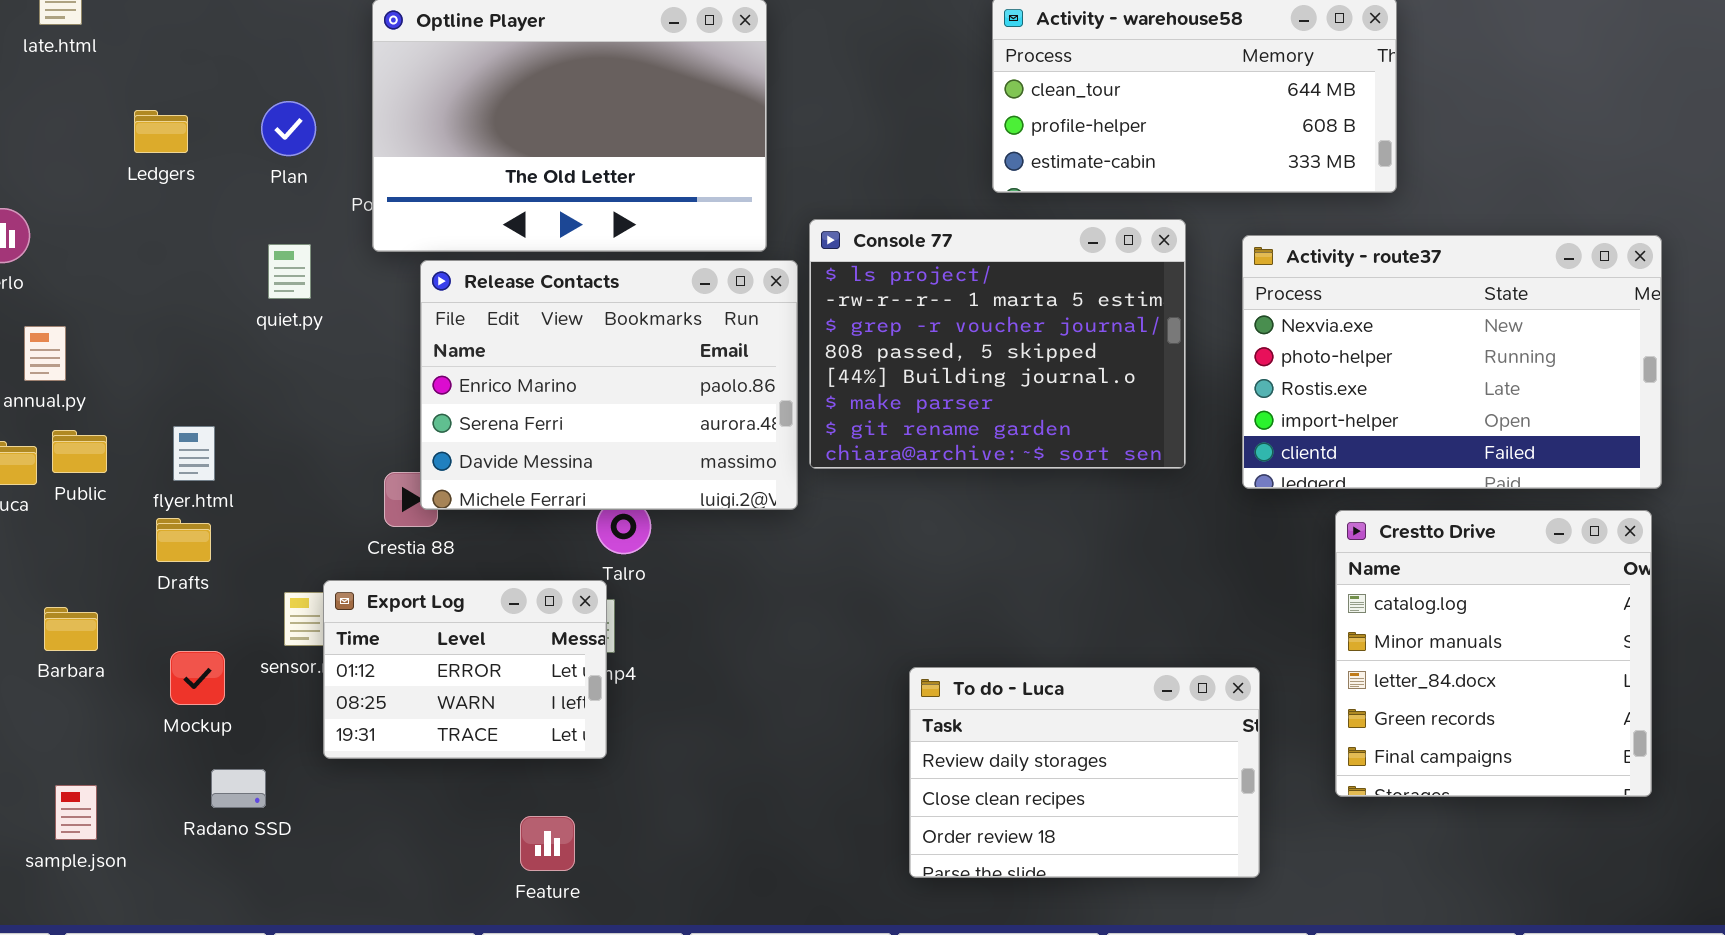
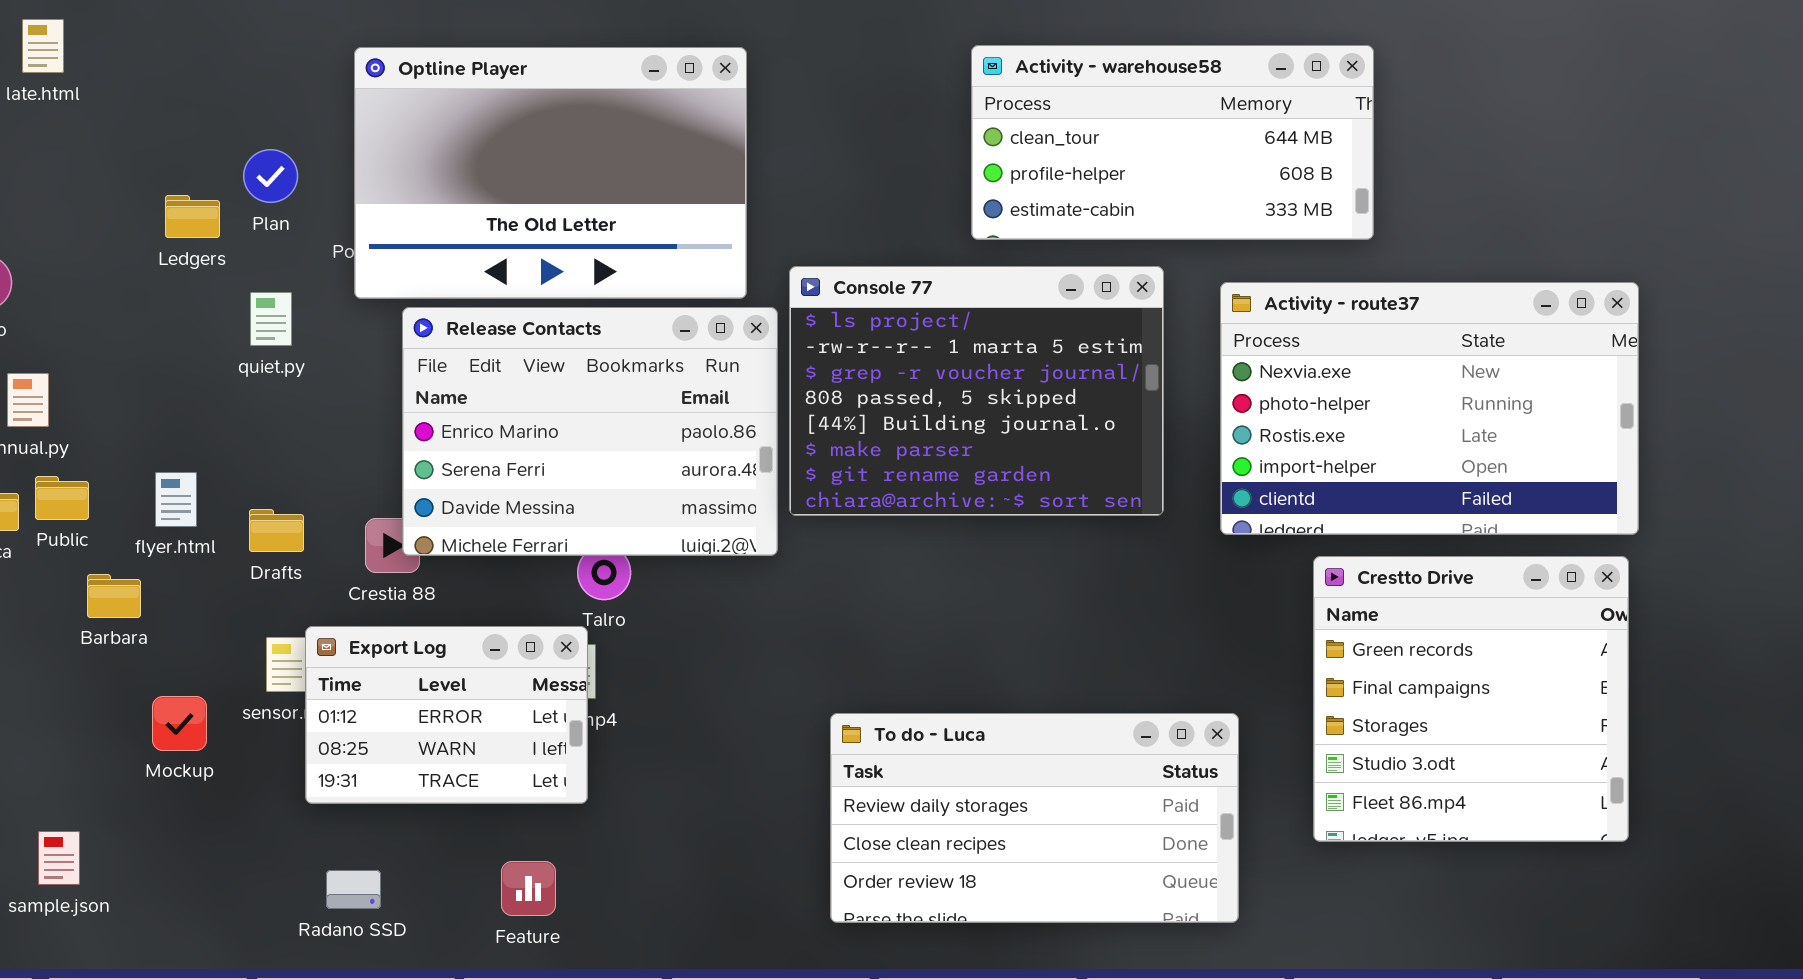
Ledgers: [134,110,188,153] -> [165,195,220,238], moved
Crestto Drive: [1335,510,1652,797] -> [1313,556,1629,842], scrolled down 3 rows
Drafts: [156,518,211,562] -> [249,509,304,552], moved
Barbara: [44,607,98,651] -> [87,574,141,618], moved
To do - Luca: [909,667,1260,878] -> [830,713,1239,923], resized
Radano SSD: [211,769,266,808] -> [326,870,381,909], moved

